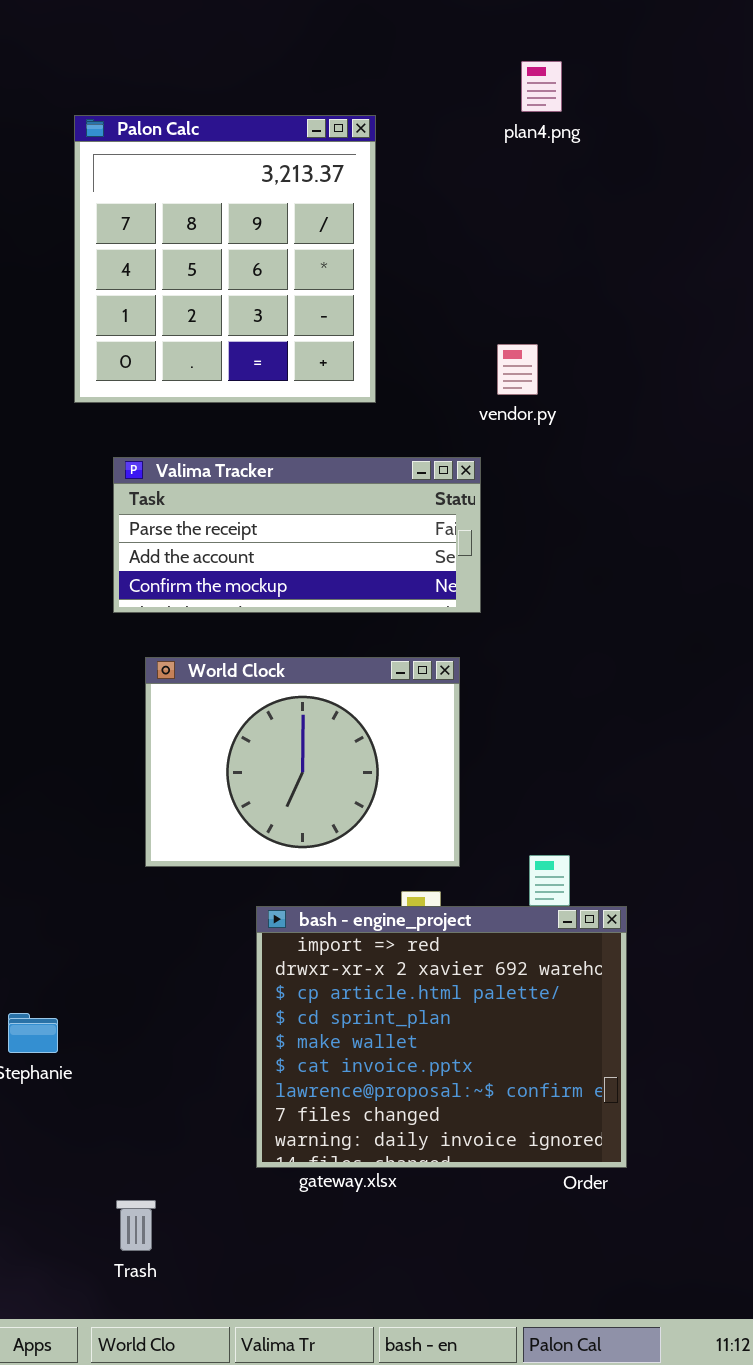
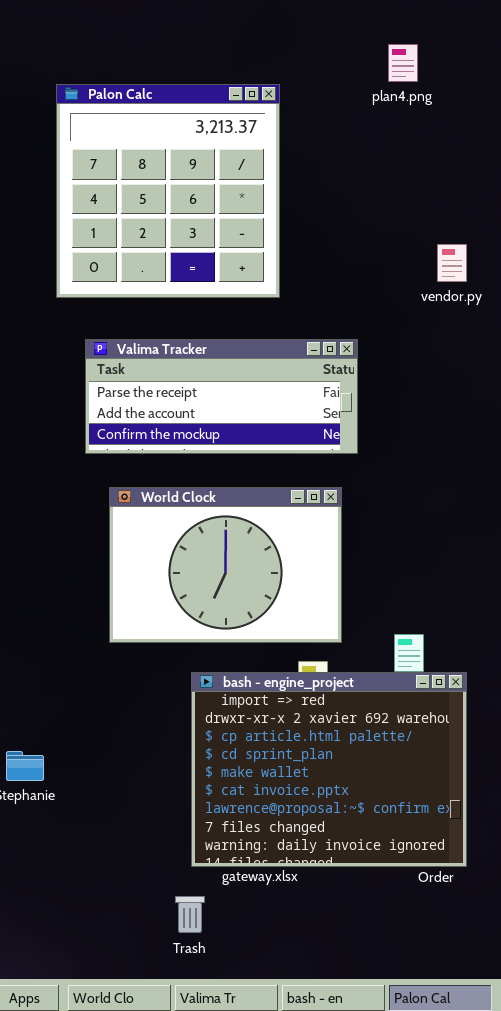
vendor.py: [497,344,538,395] -> [437,244,467,282], moved
Trash: [116,1200,156,1251] -> [175,896,205,933], moved

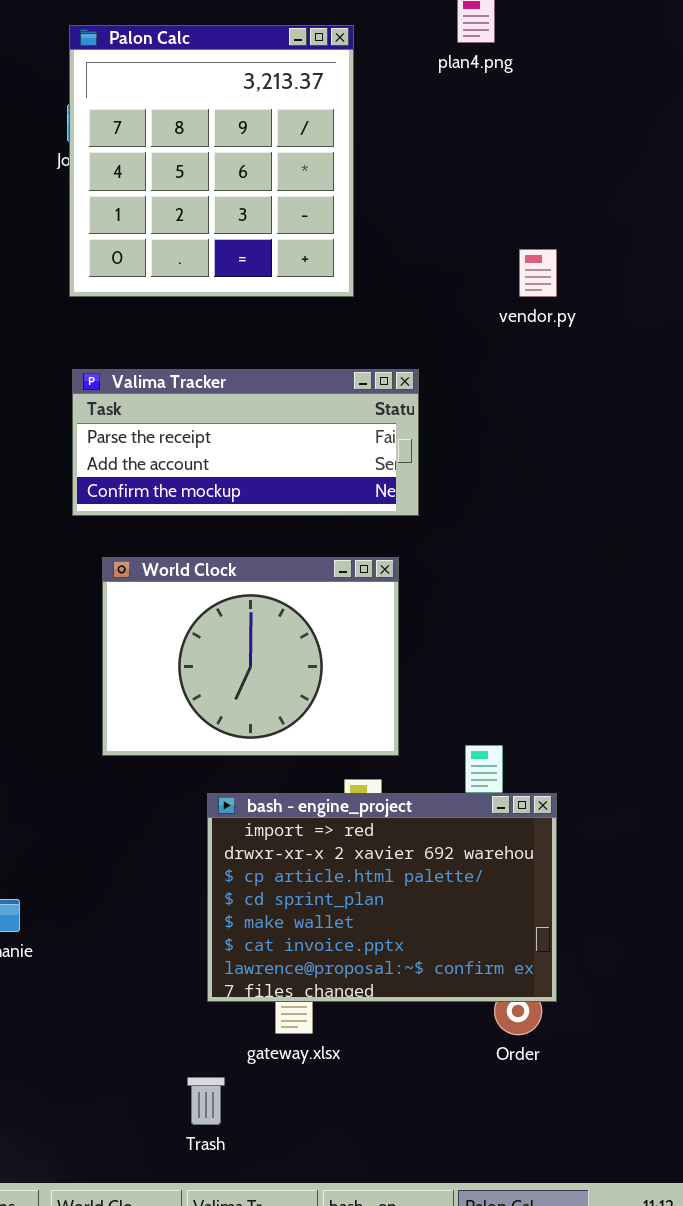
Palon Calc: [56,84,280,298] -> [69,25,354,297], moved
bash - engine_project: [191,672,467,867] -> [207,793,557,1002], resized

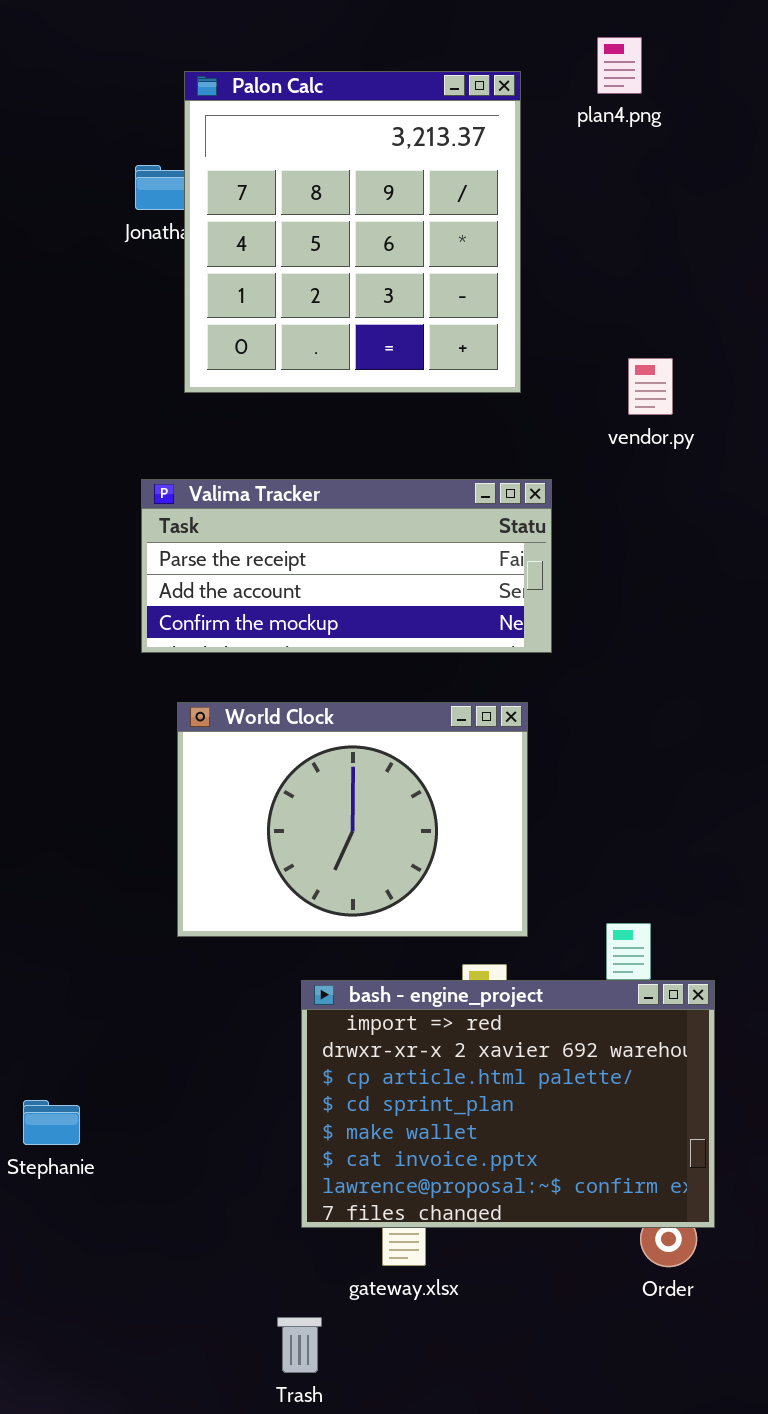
Palon Calc: [69,25,354,297] -> [184,71,521,393], moved
vendor.py: [519,249,557,297] -> [628,358,673,415], moved

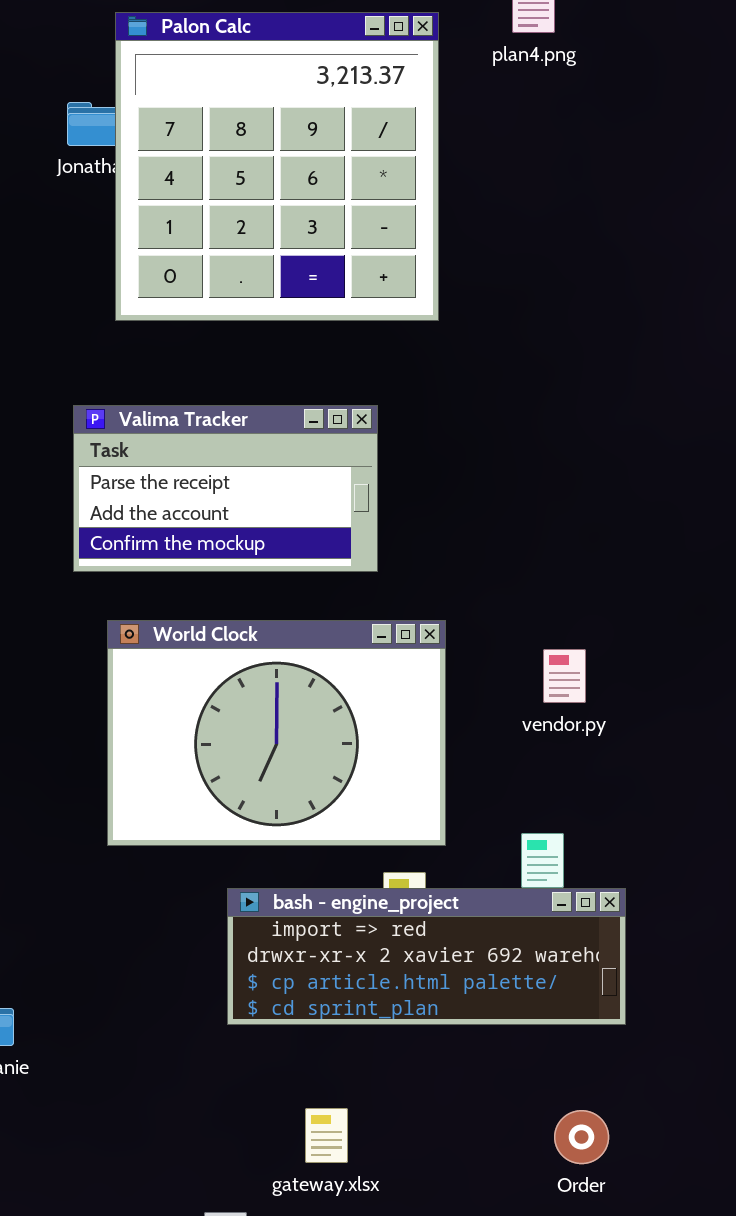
vendor.py: [628,358,673,415] -> [543,649,586,703], moved
Valima Tracker: [141,479,552,653] -> [73,405,378,572], resized
bash - engine_project: [301,980,715,1228] -> [227,888,626,1025], resized

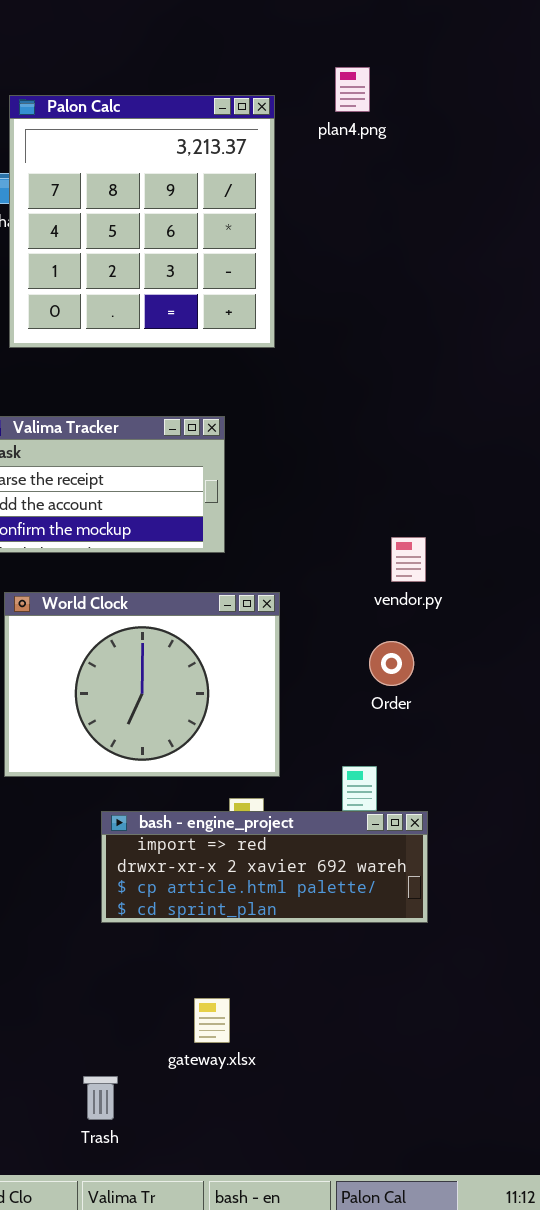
vendor.py: [543,649,586,703] -> [391,537,426,582], moved
gateway.xlsx: [305,1108,348,1163] -> [194,998,230,1043], moved
Order: [554,1110,609,1164] -> [369,641,414,686], moved

